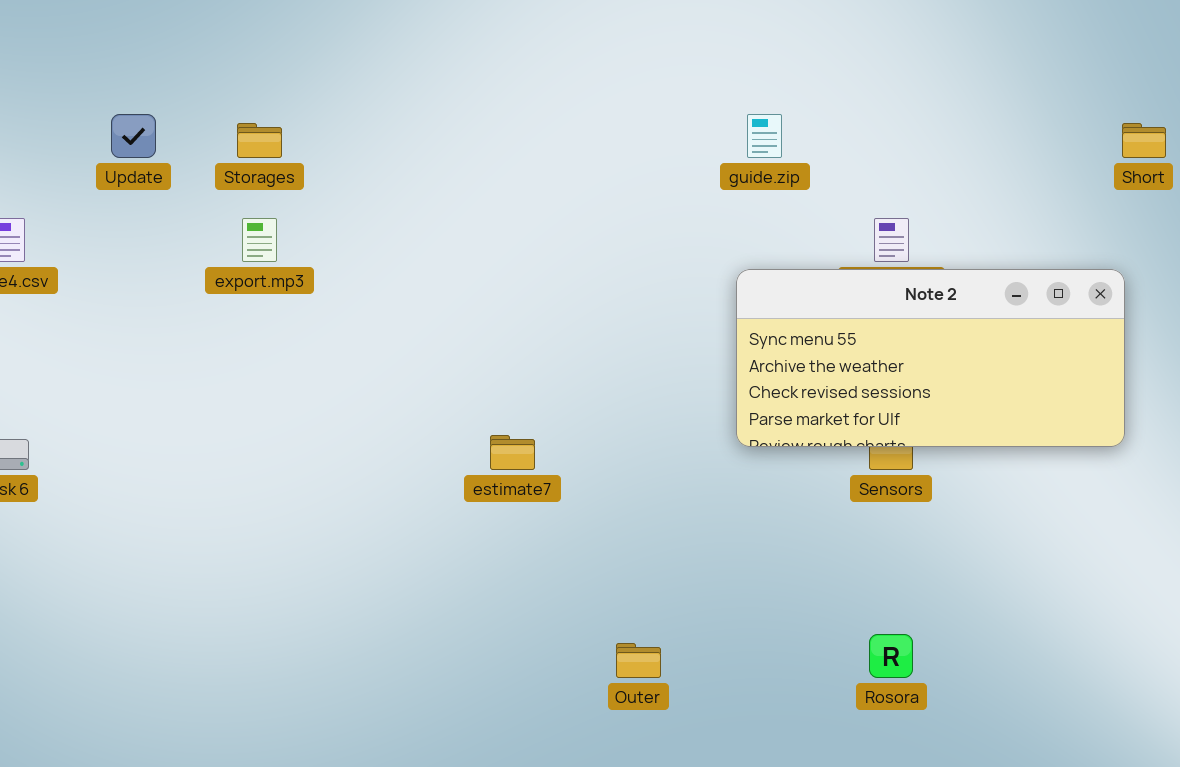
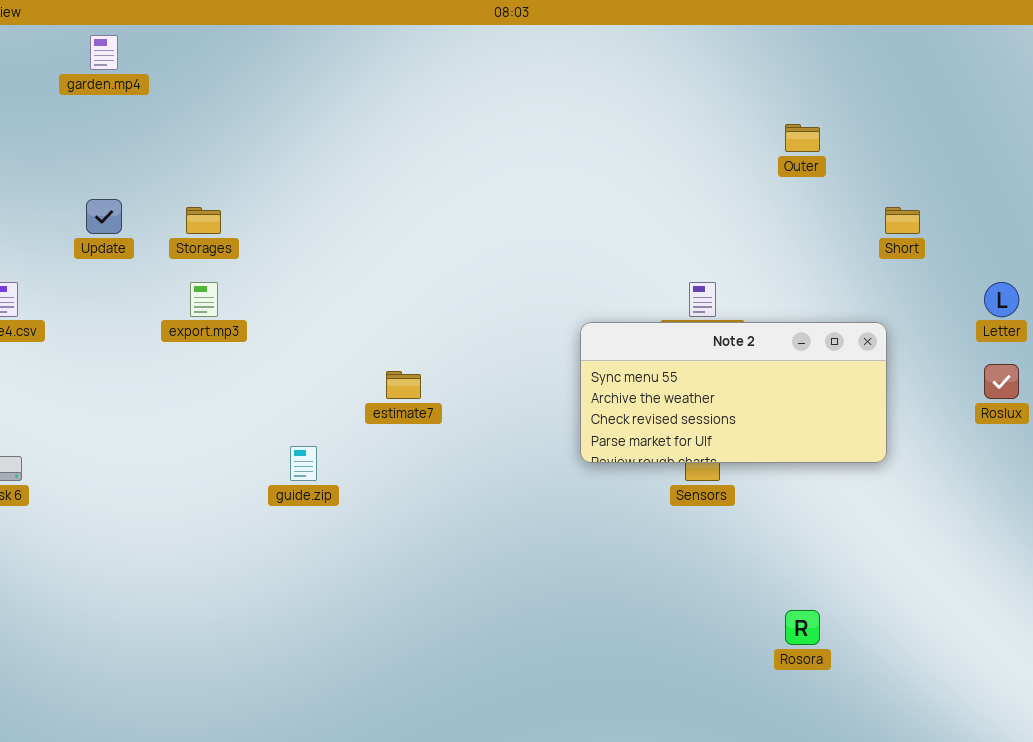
guide.zip: [747,114,782,158] -> [290,446,317,481], moved
estimate7: [490,435,535,470] -> [386,371,421,399], moved
Rosora: [869,634,913,678] -> [785,610,820,645], moved
Outer: [616,643,661,678] -> [785,124,820,152], moved

